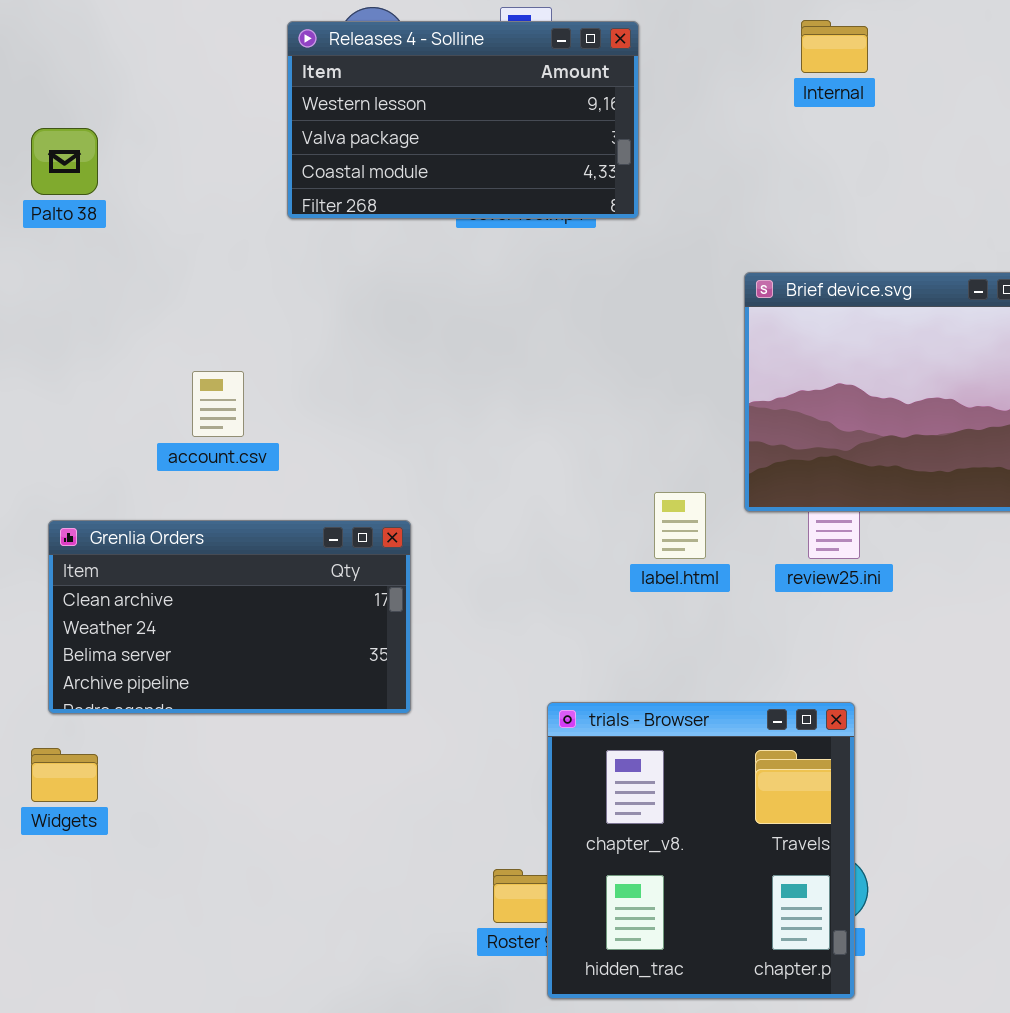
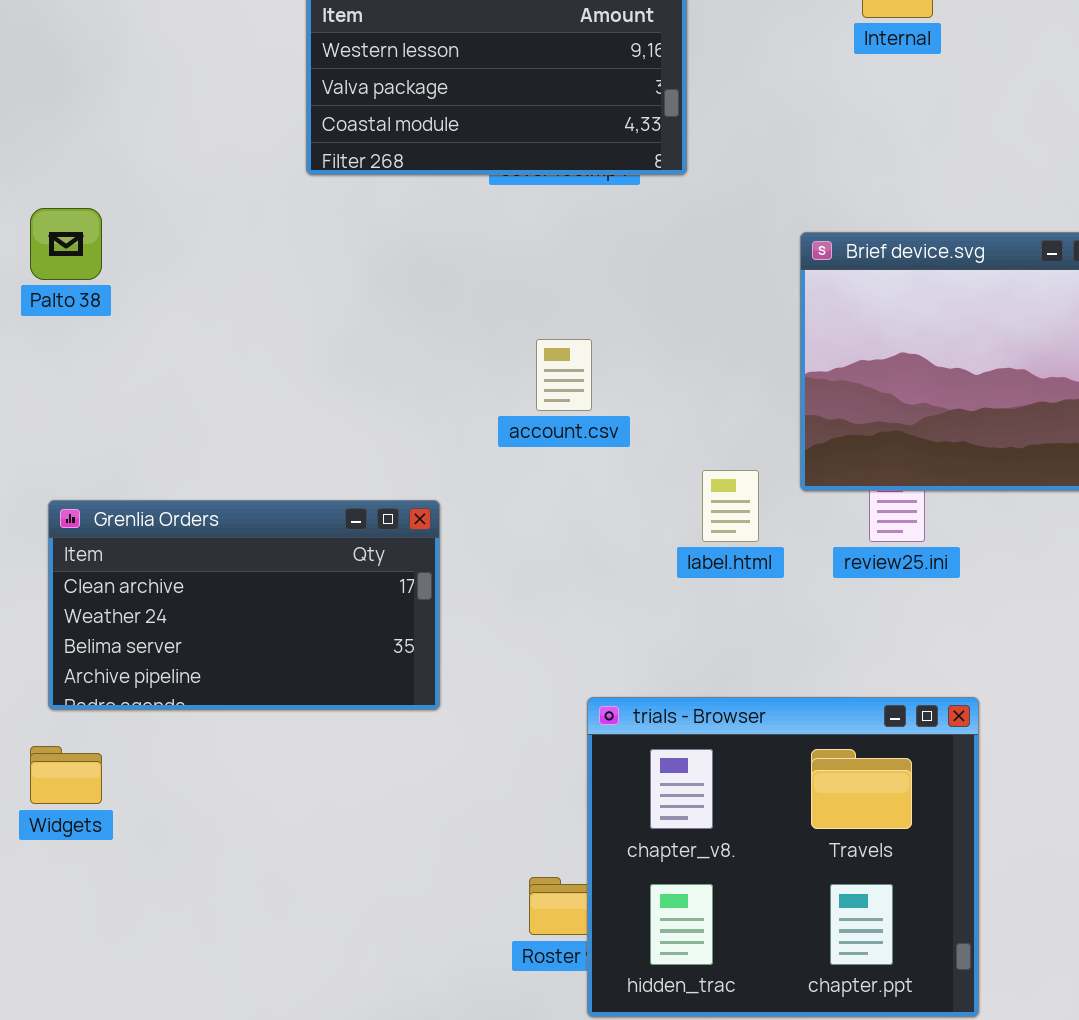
Palto 38: [31,128,98,195] -> [30,208,102,280], moved
account.csv: [192,371,244,437] -> [536,339,592,411], moved
trials - Browser: [547,702,855,999] -> [587,697,979,1017], resized

